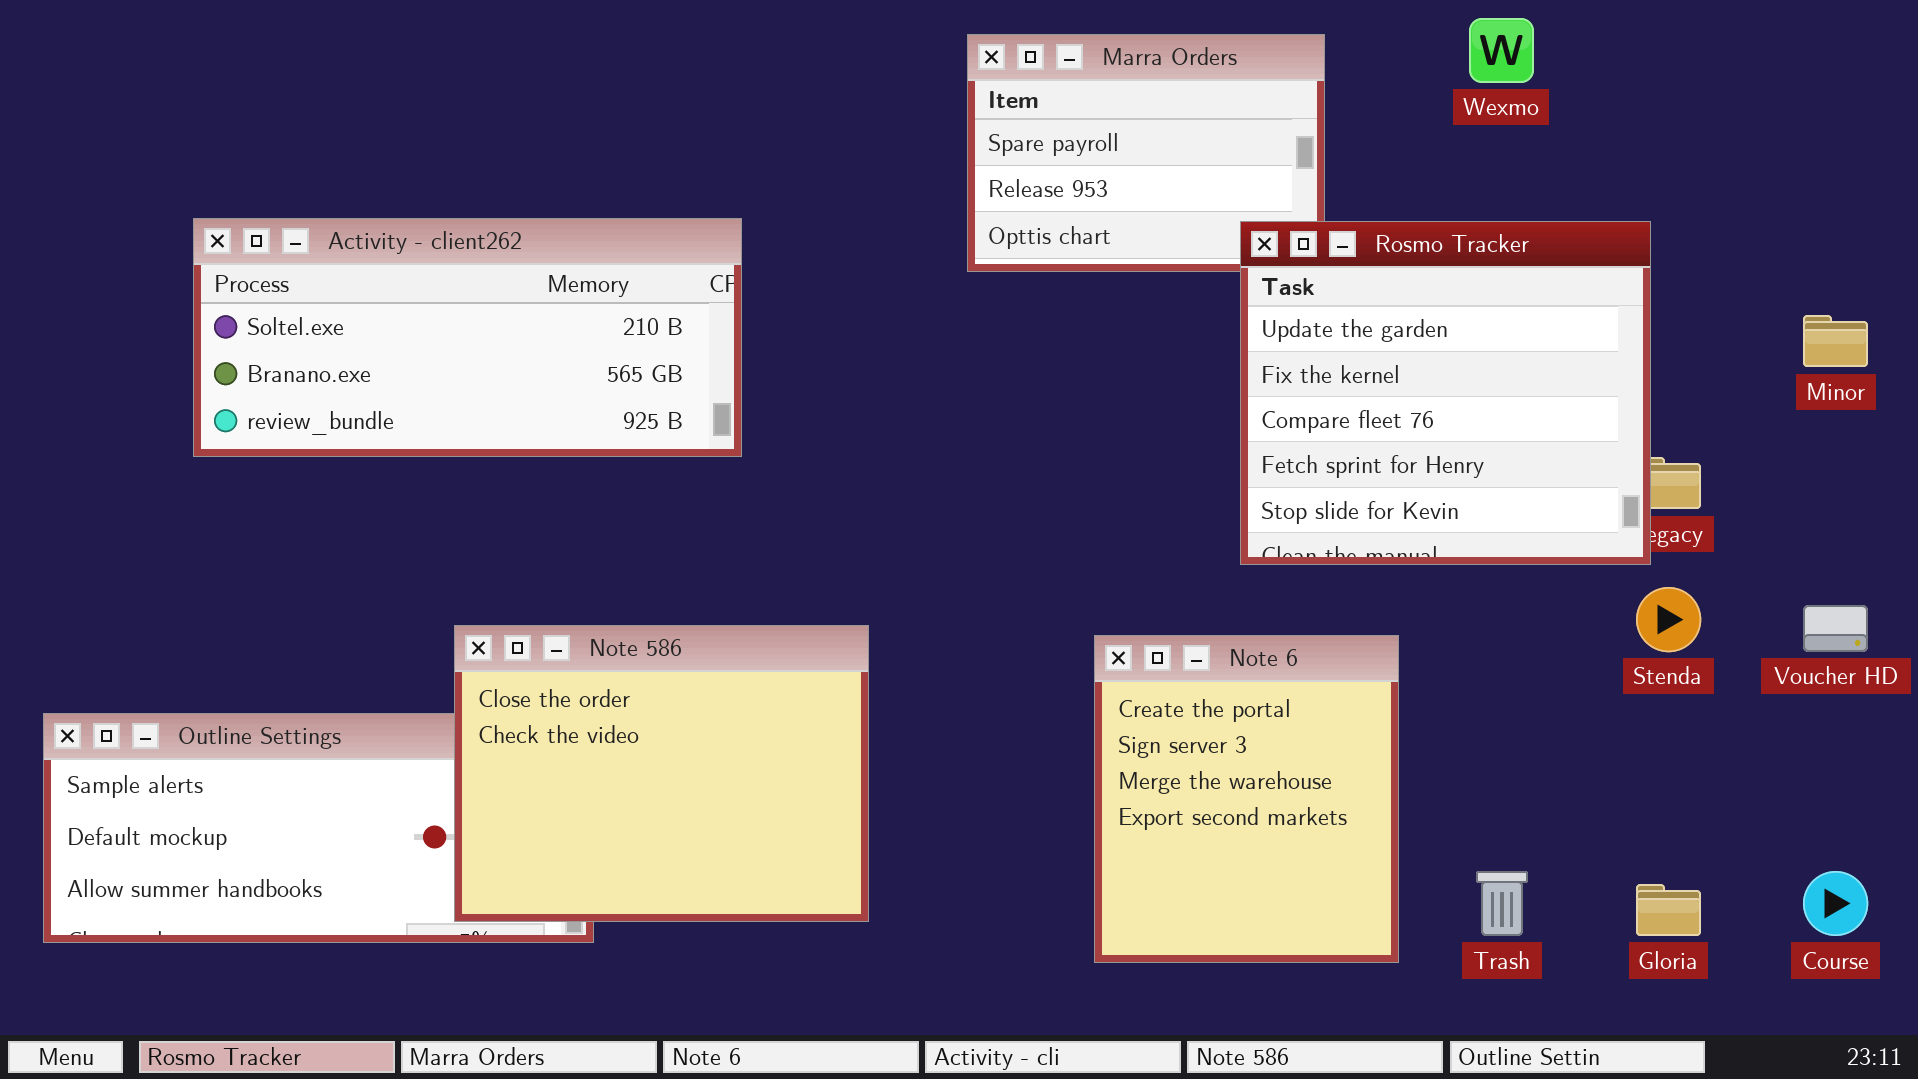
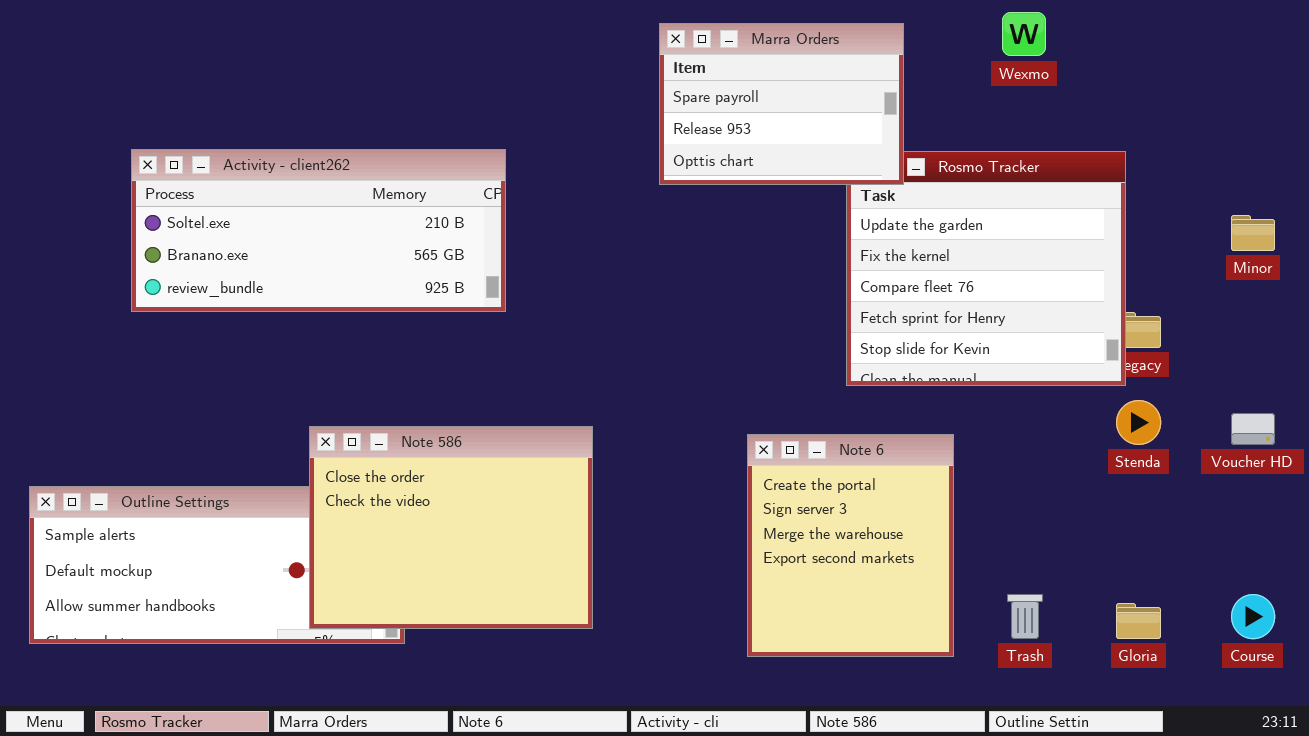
Marra Orders: [967,34,1325,272] -> [659,23,904,185], raised

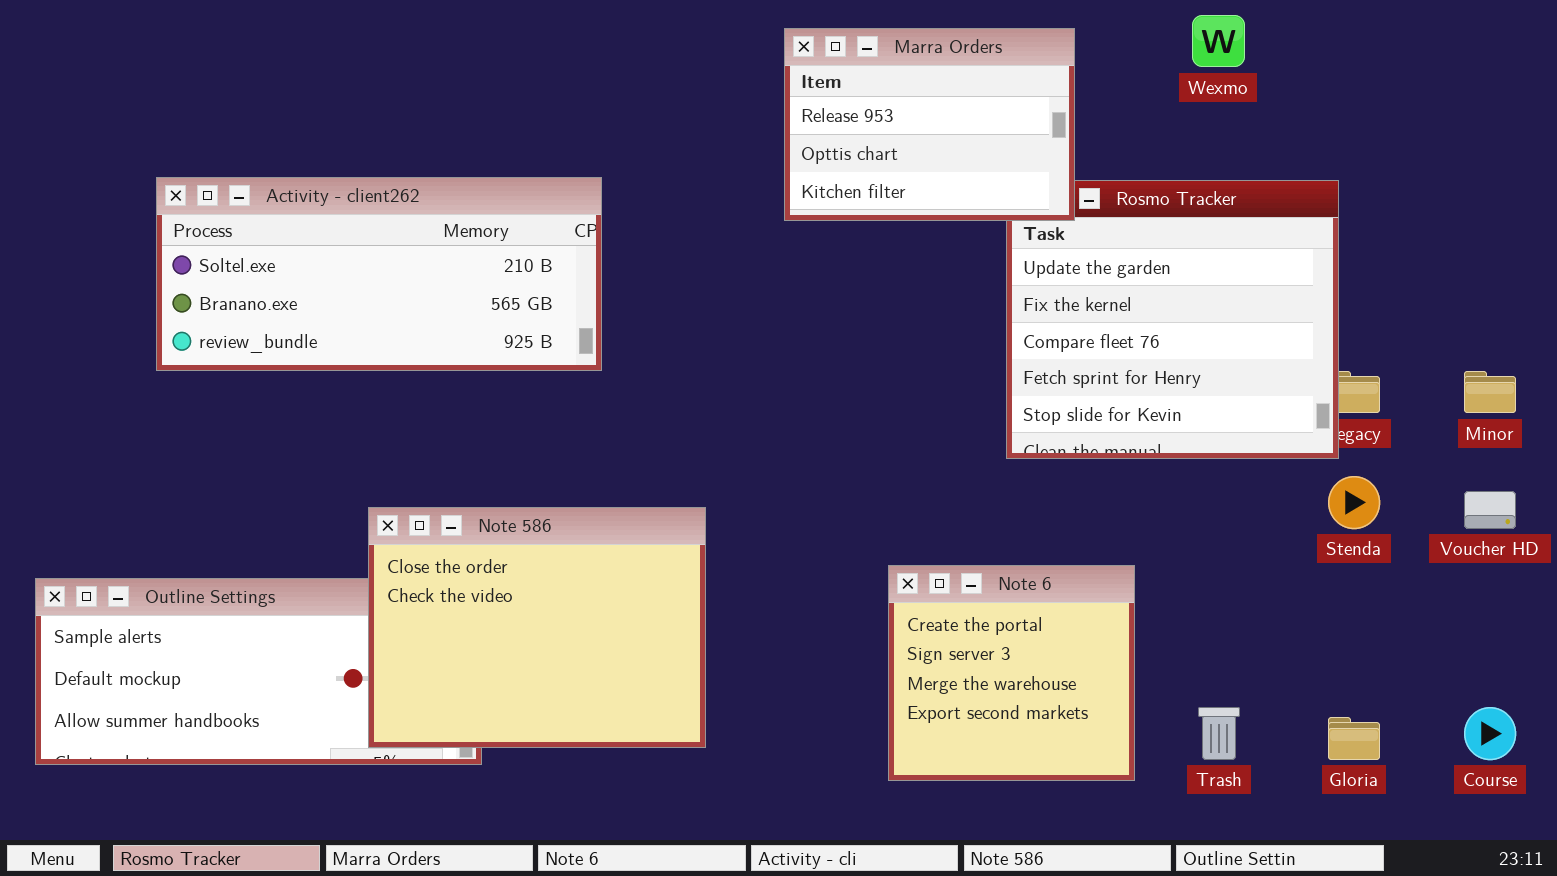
Marra Orders: [659,23,904,185] -> [784,28,1075,221], scrolled down 1 row
Minor: [1231,215,1275,251] -> [1464,371,1516,413], moved
Note 6: [747,434,954,657] -> [888,565,1135,781], resized

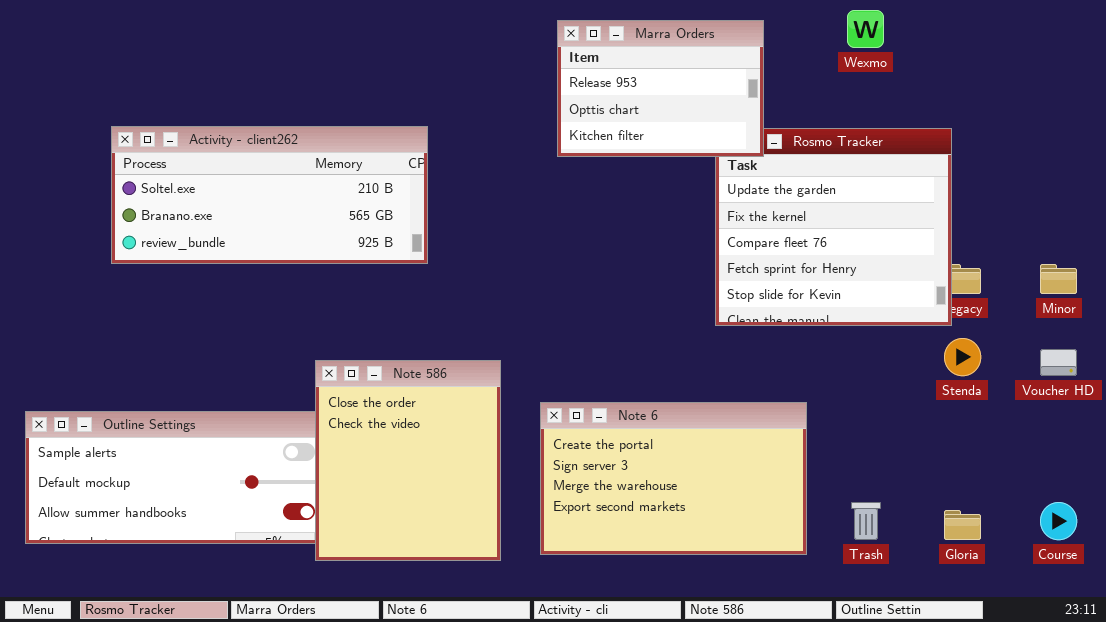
Note 586: [368,507,706,748] -> [315,360,501,561], resized
Note 6: [888,565,1135,781] -> [540,402,807,555], resized

